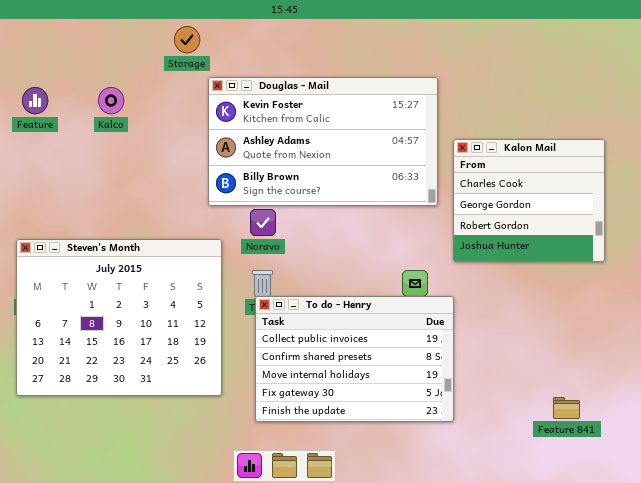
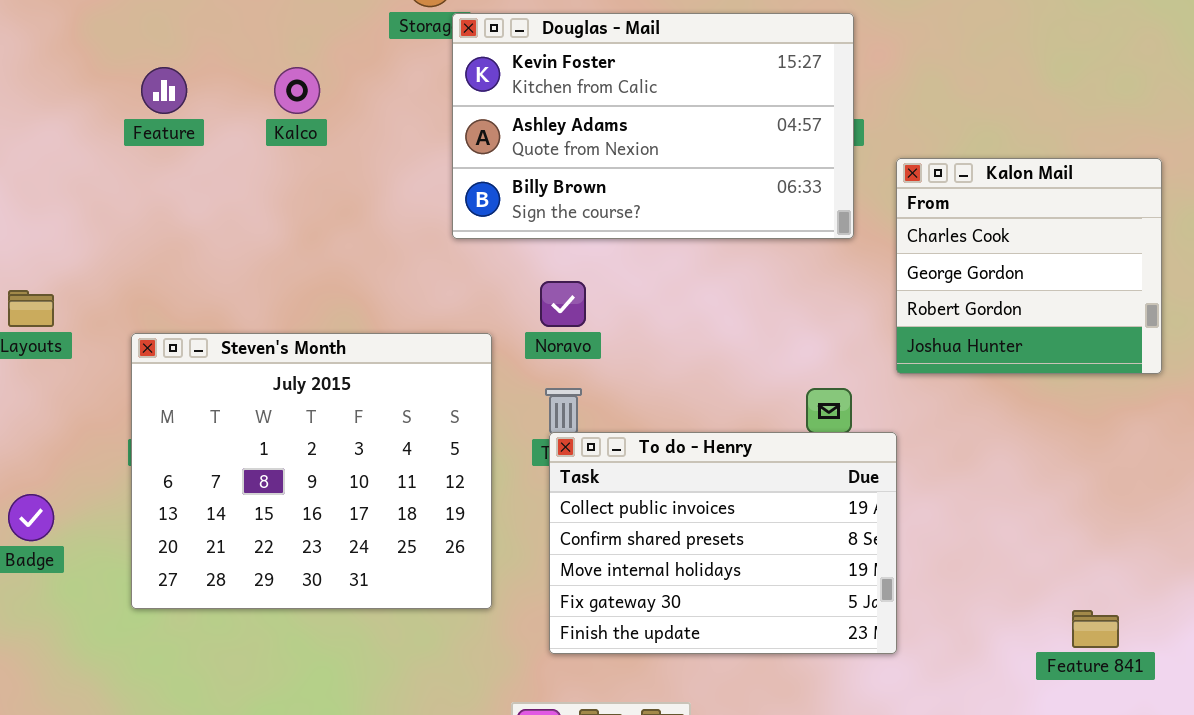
Douglas - Mail: [208,77,438,206] -> [452,13,854,239], moved

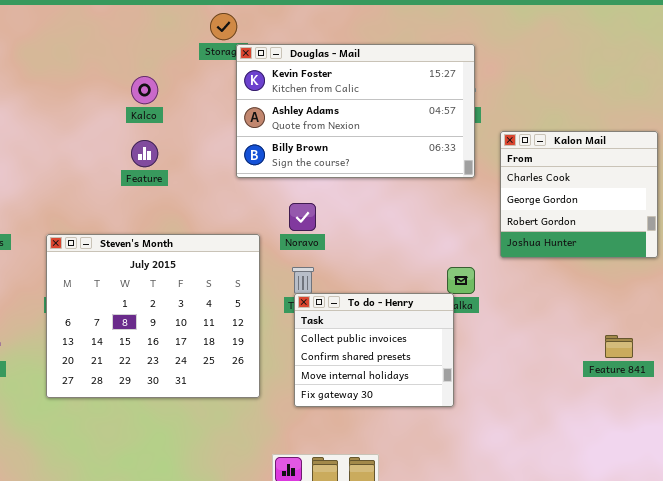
Feature: [141,67,187,114] -> [131,140,158,167], moved
To do - Henry: [549,432,897,654] -> [294,293,454,407], resized
Feature 841: [1072,610,1119,648] -> [605,335,633,358], moved

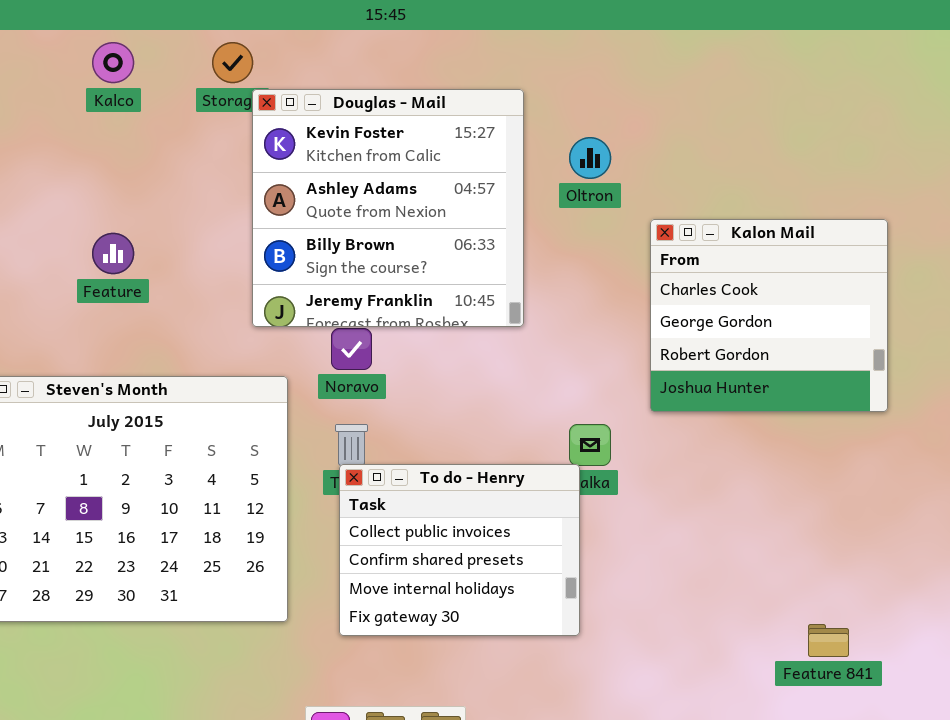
Douglas - Mail: [236,44,475,178] -> [252,89,524,327], resized
Kalco: [131,76,158,104] -> [92,42,134,83], moved
Feature 841: [605,335,633,358] -> [808,624,849,657], moved

